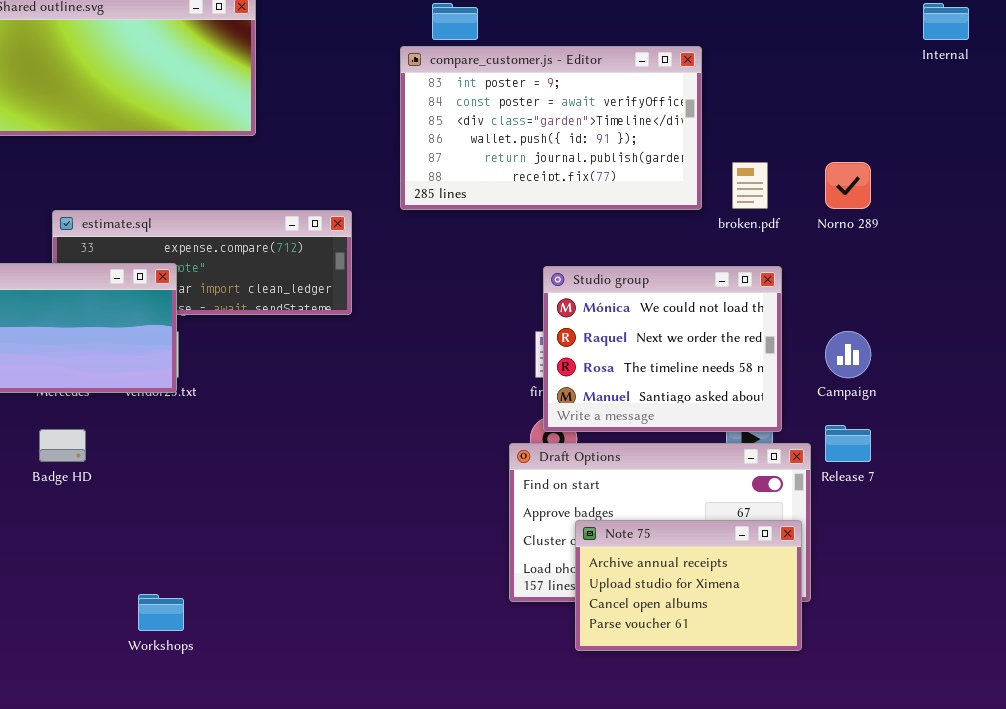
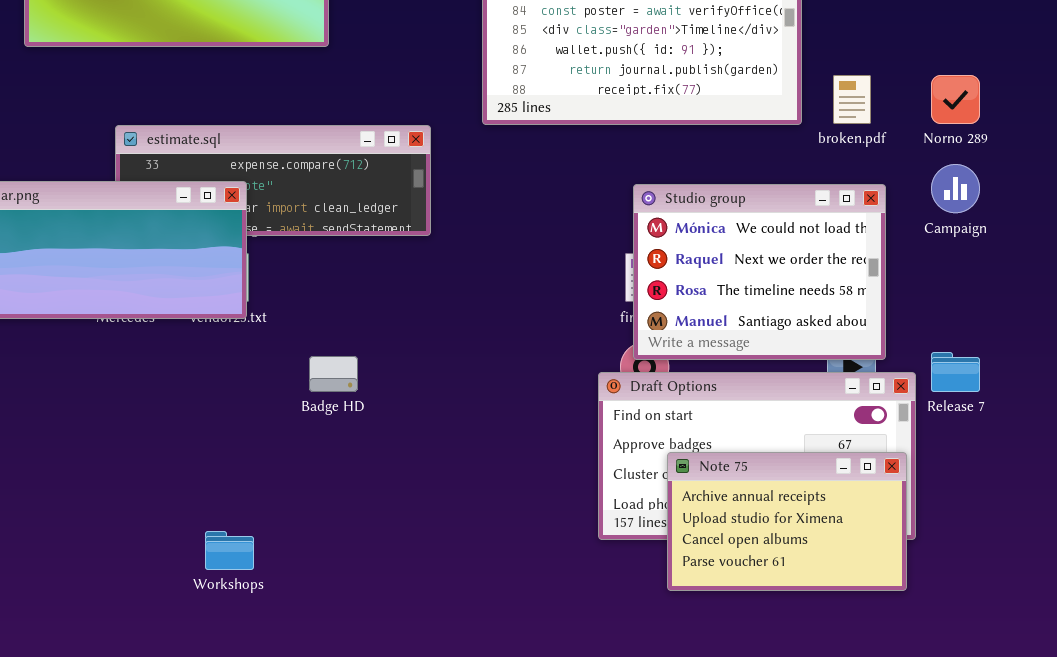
Campaign: [825,331,871,378] -> [931,164,980,213], moved
Badge HD: [39,429,86,462] -> [309,356,358,392], moved

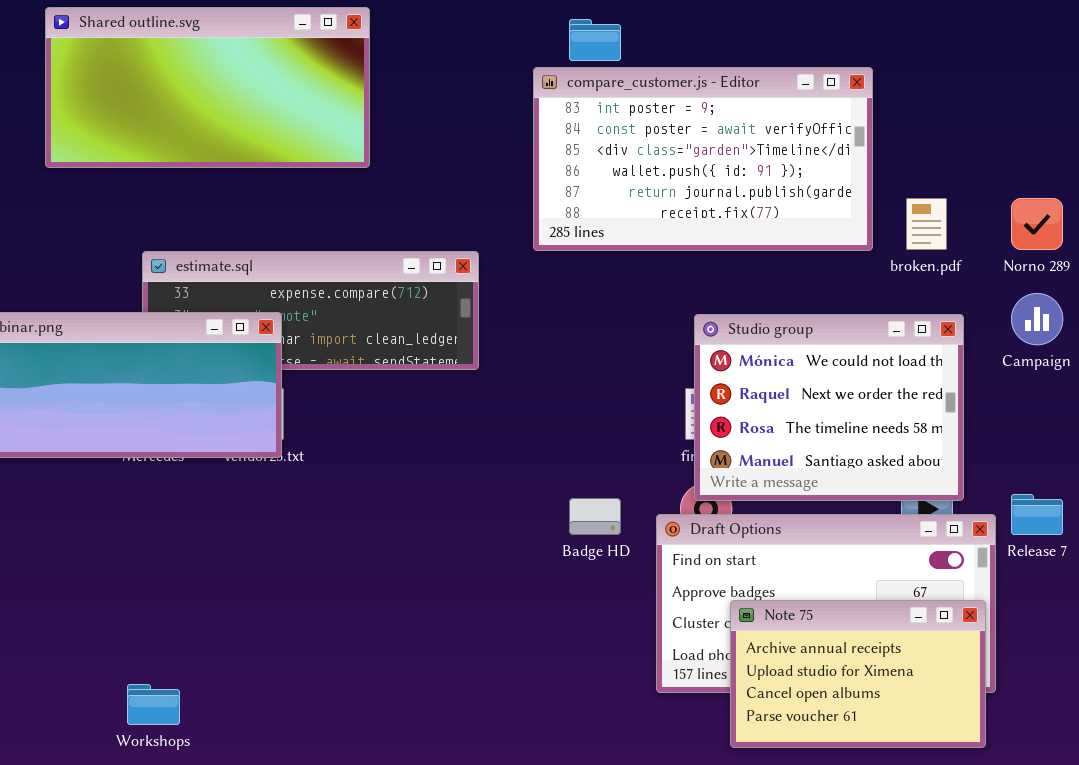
Badge HD: [309,356,358,392] -> [569,498,621,535], moved
Workshops: [205,531,254,570] -> [127,684,180,725], moved

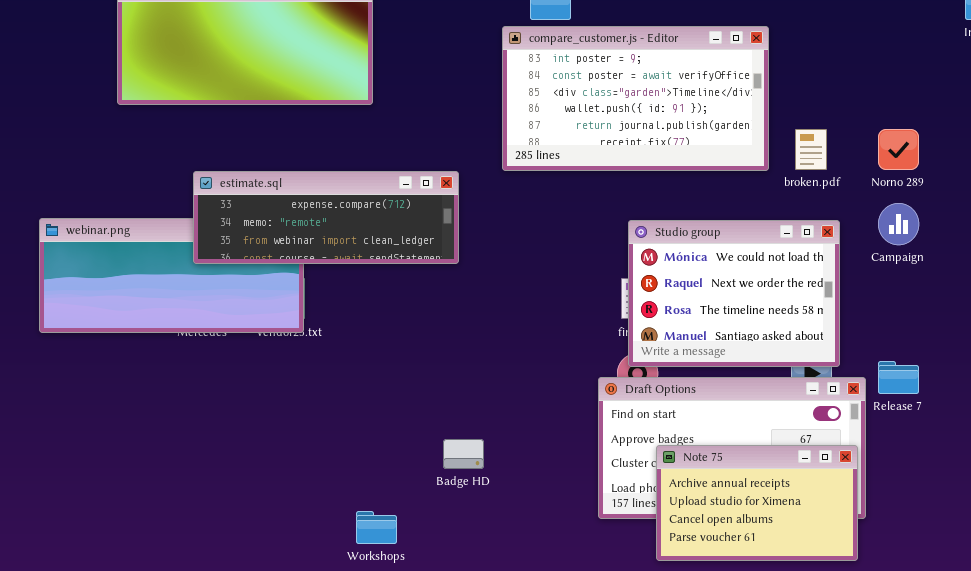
estimate.sql: [142,251,479,370] -> [193,171,459,264], raised
Badge HD: [569,498,621,535] -> [443,439,484,469], moved
Workshops: [127,684,180,725] -> [356,511,397,544], moved

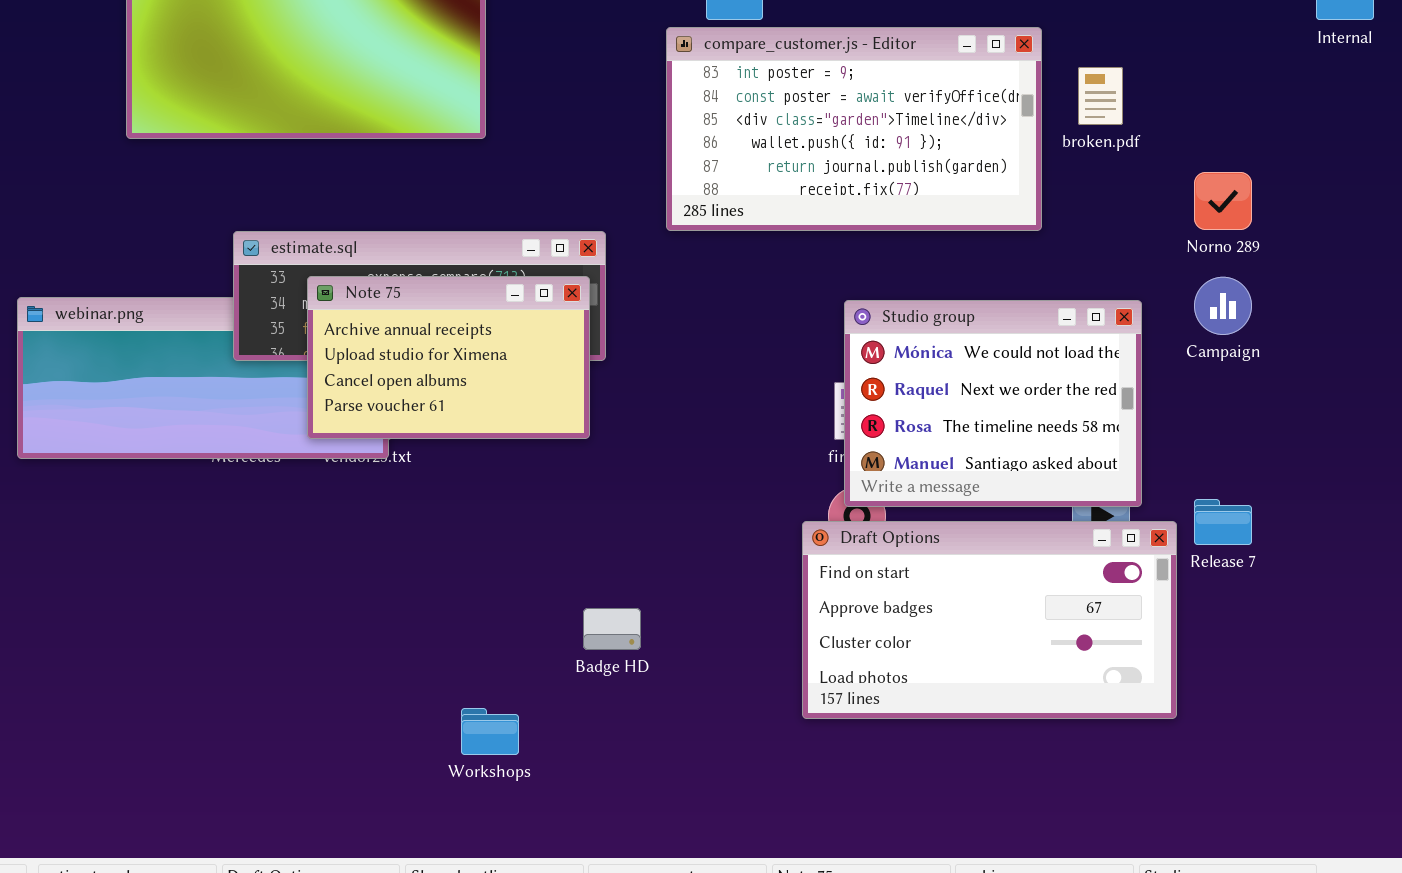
broken.pdf: [795,129,827,170] -> [1078,67,1123,125], moved
Note 75: [656,445,858,561] -> [307,276,590,439], moved

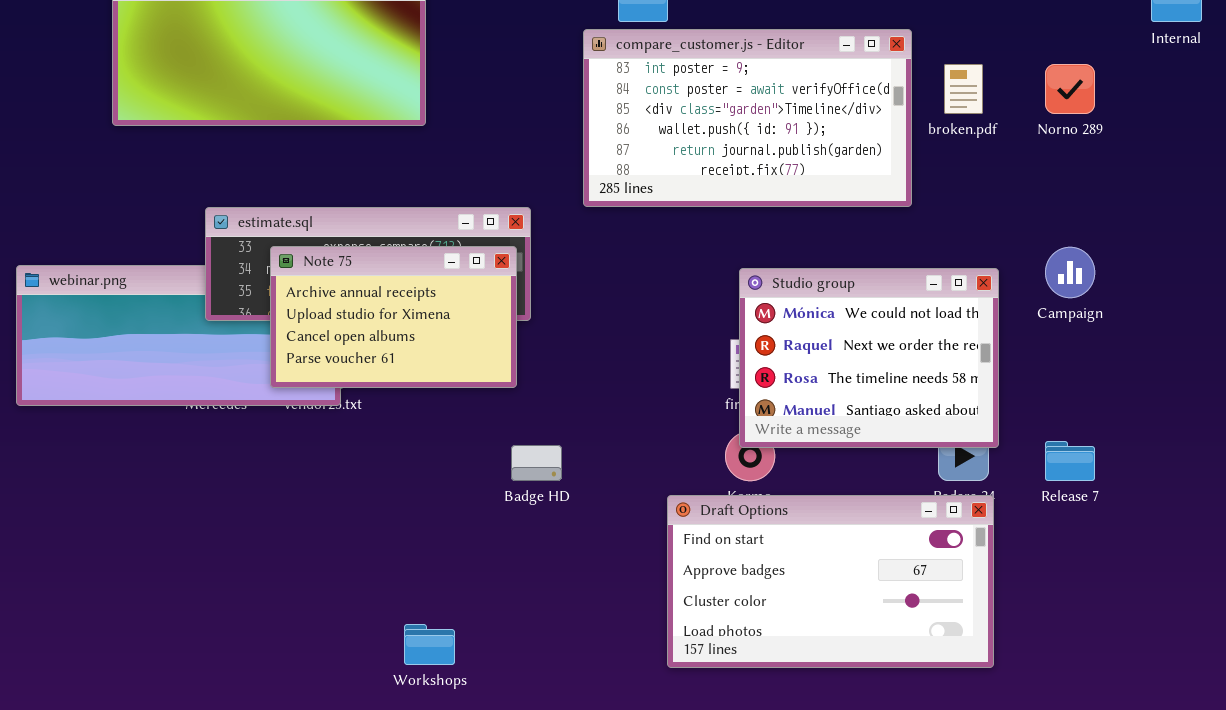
Norno 289: [1194,172,1252,230] -> [1045,64,1095,114], moved
Draft Options: [802,521,1177,719] -> [667,495,994,668], moved
Badge HD: [583,608,641,650] -> [511,445,562,481], moved

